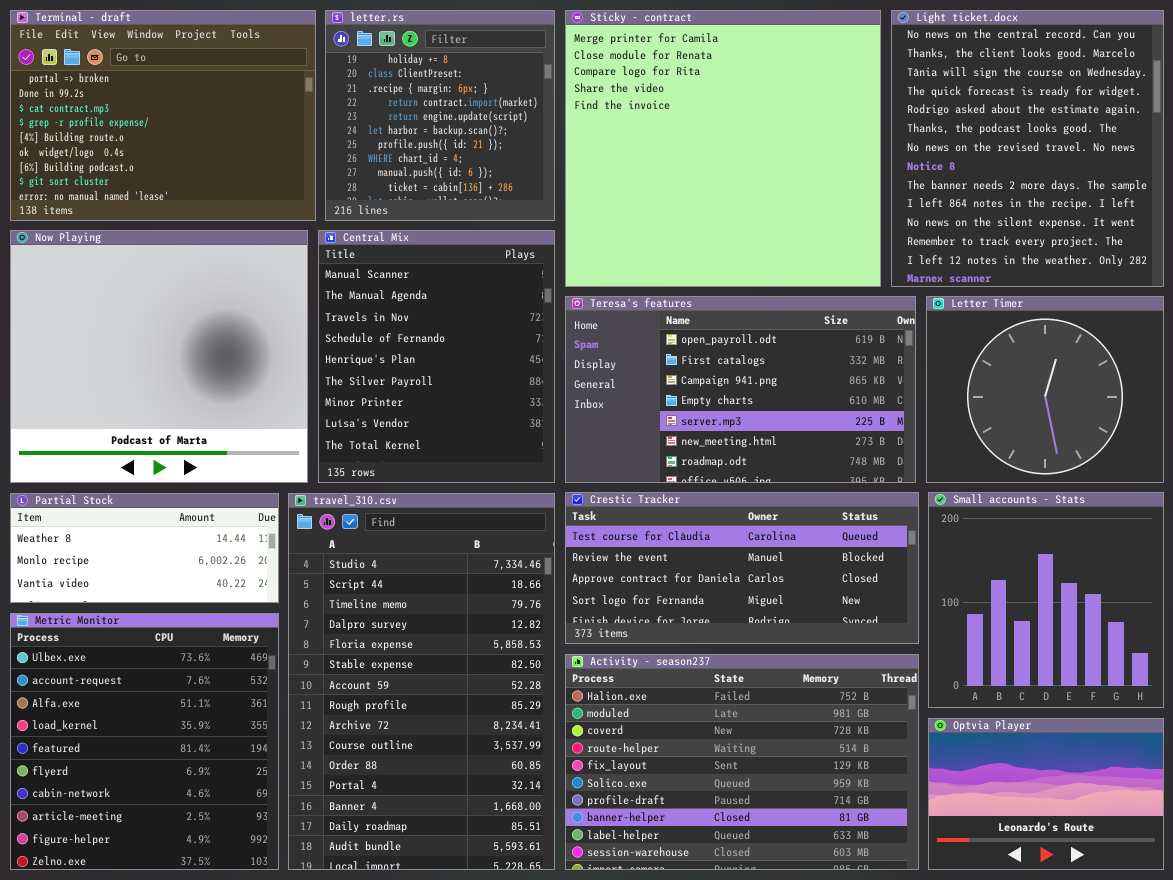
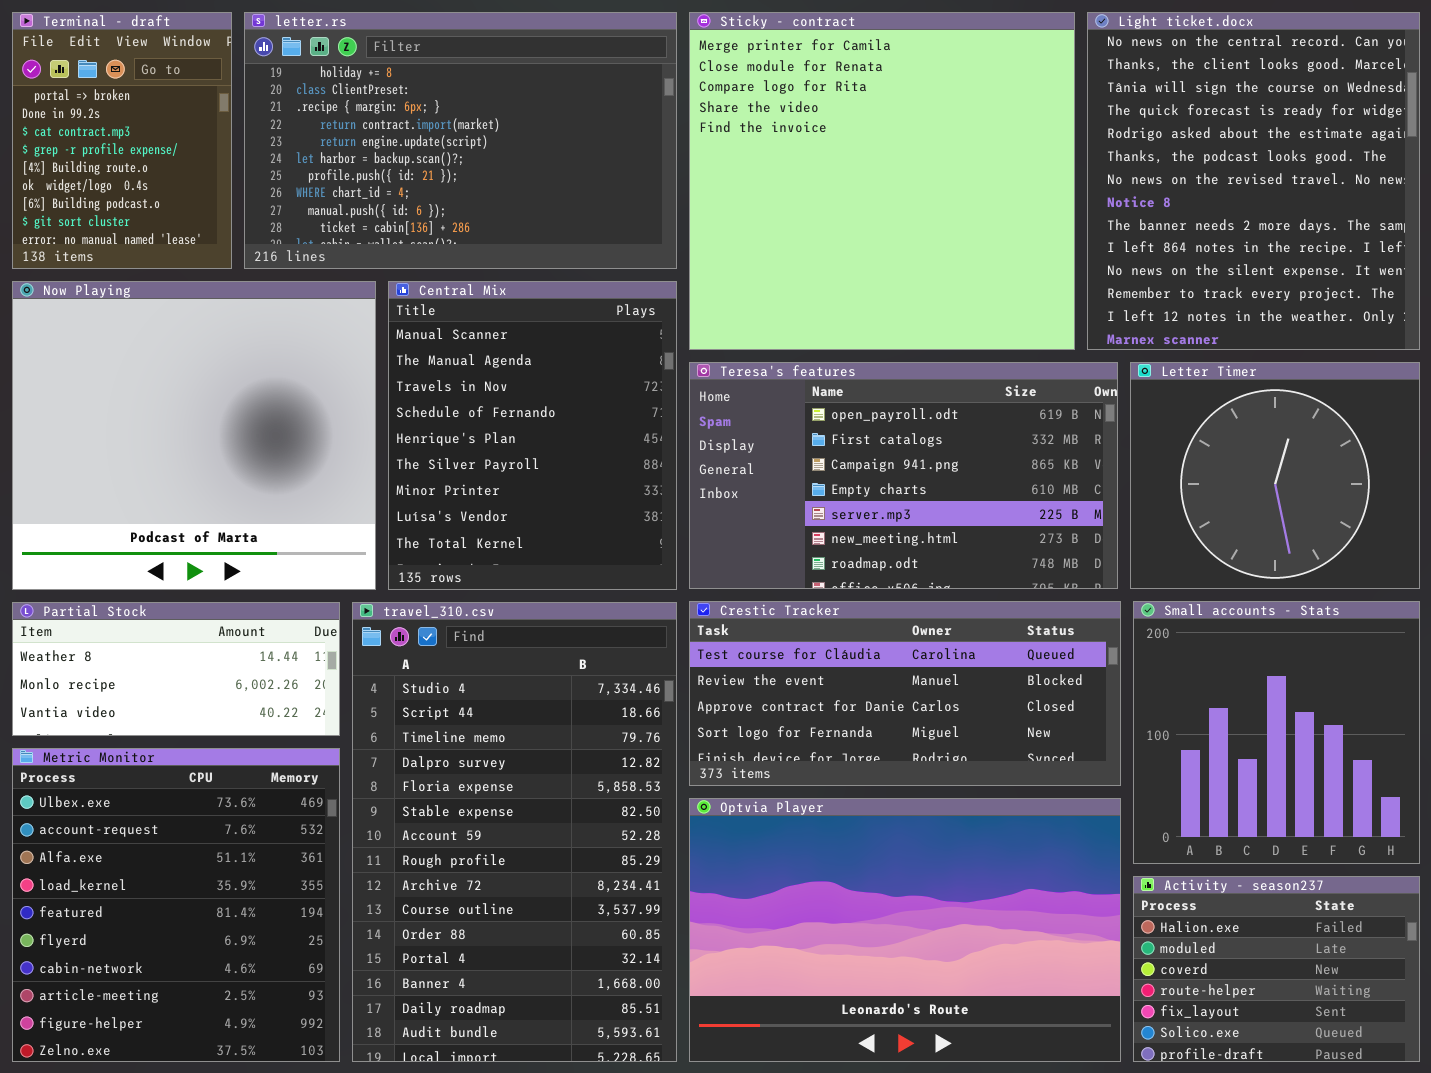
Terminal - draft: [10,10,316,221] -> [12,12,232,269], resized
letter.rs: [325,10,555,221] -> [244,12,677,269], resized
Activity - season237: [565,654,919,870] -> [1133,876,1420,1062], moved, resized
Optvia Player: [928,718,1164,870] -> [689,798,1121,1062], moved, resized

